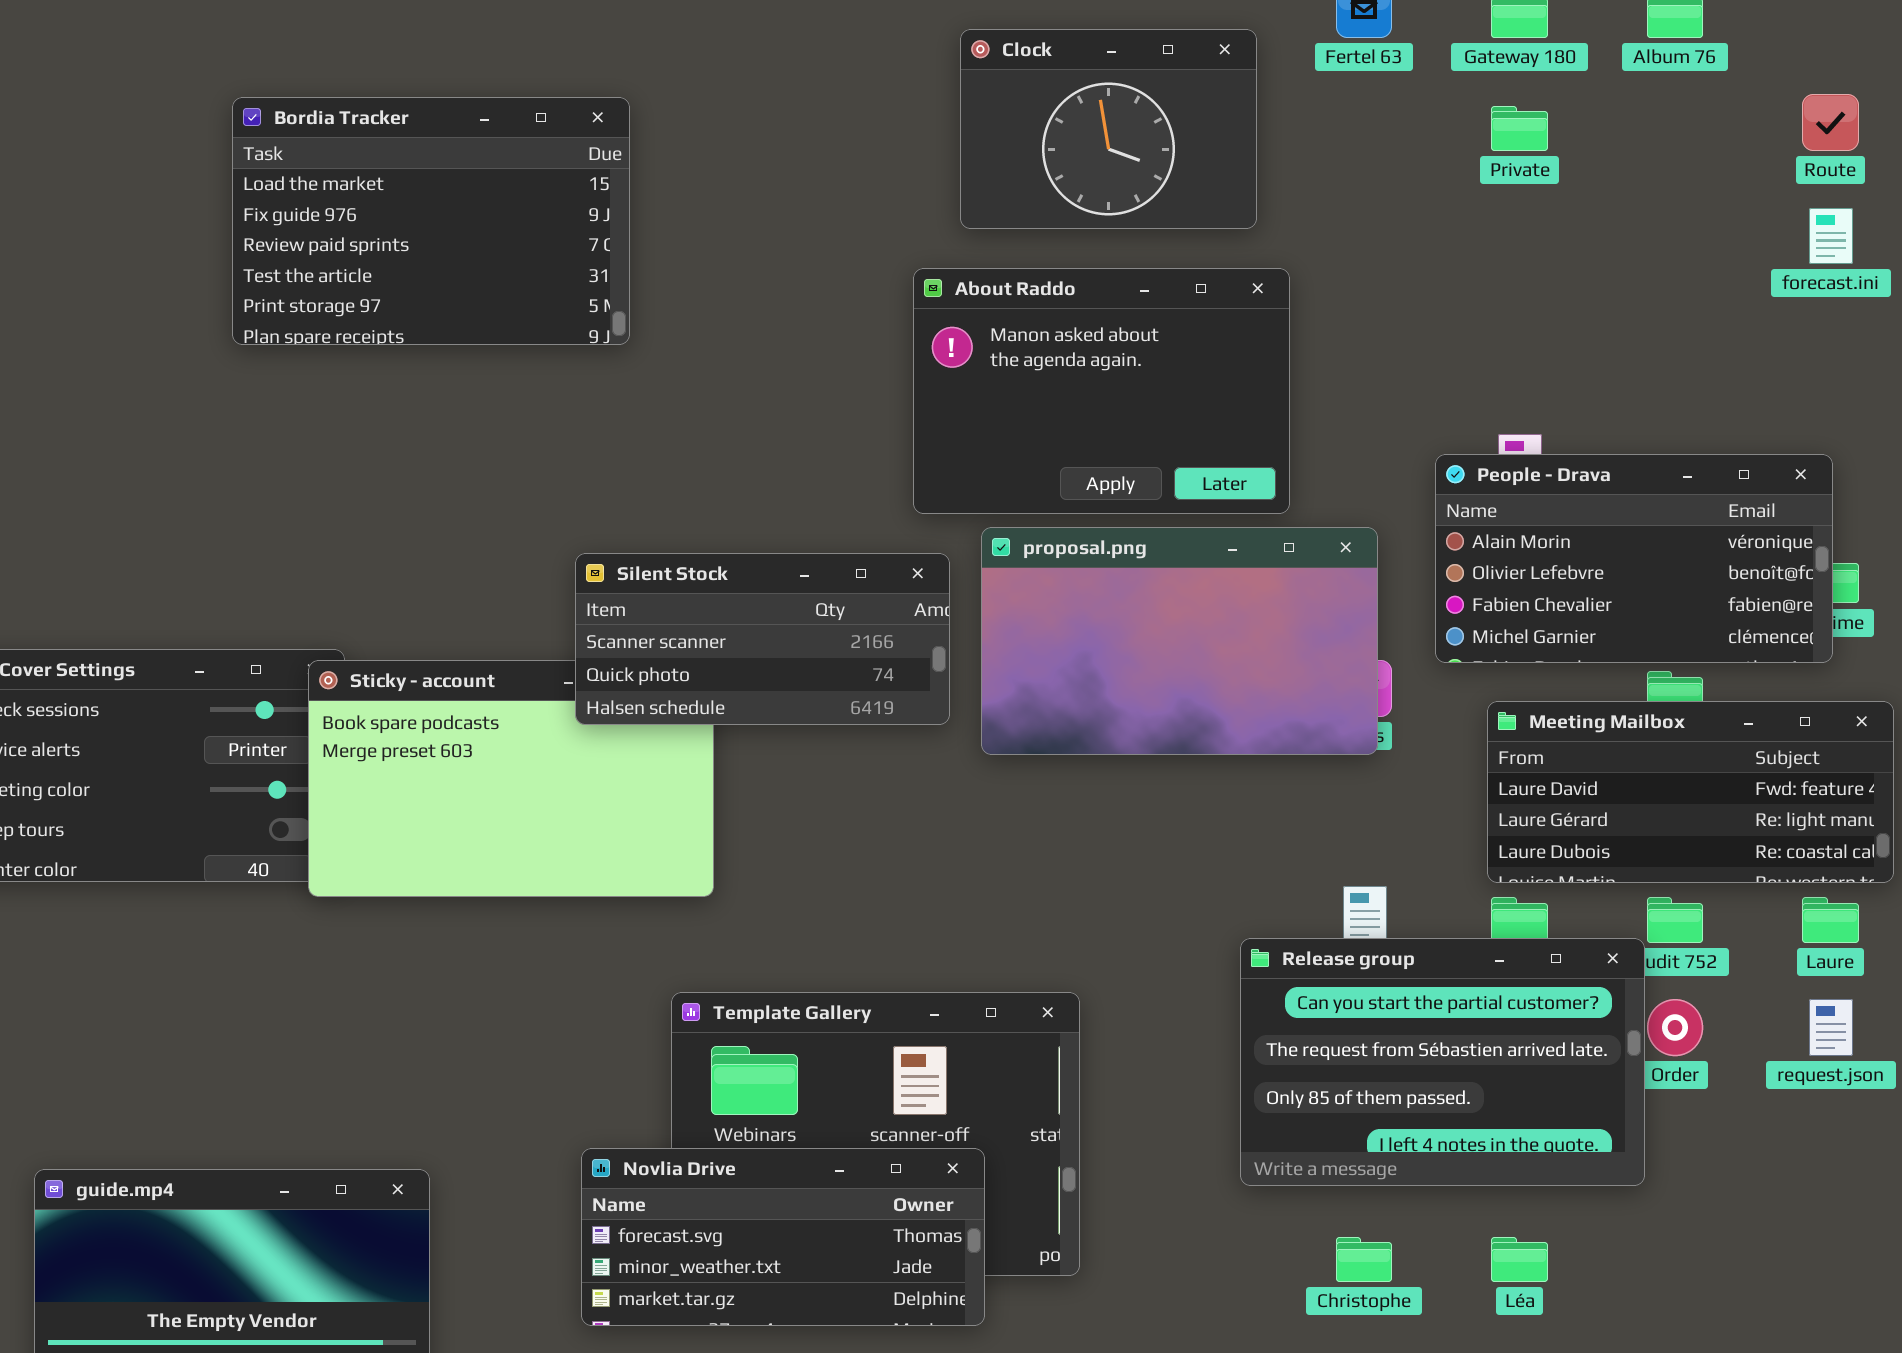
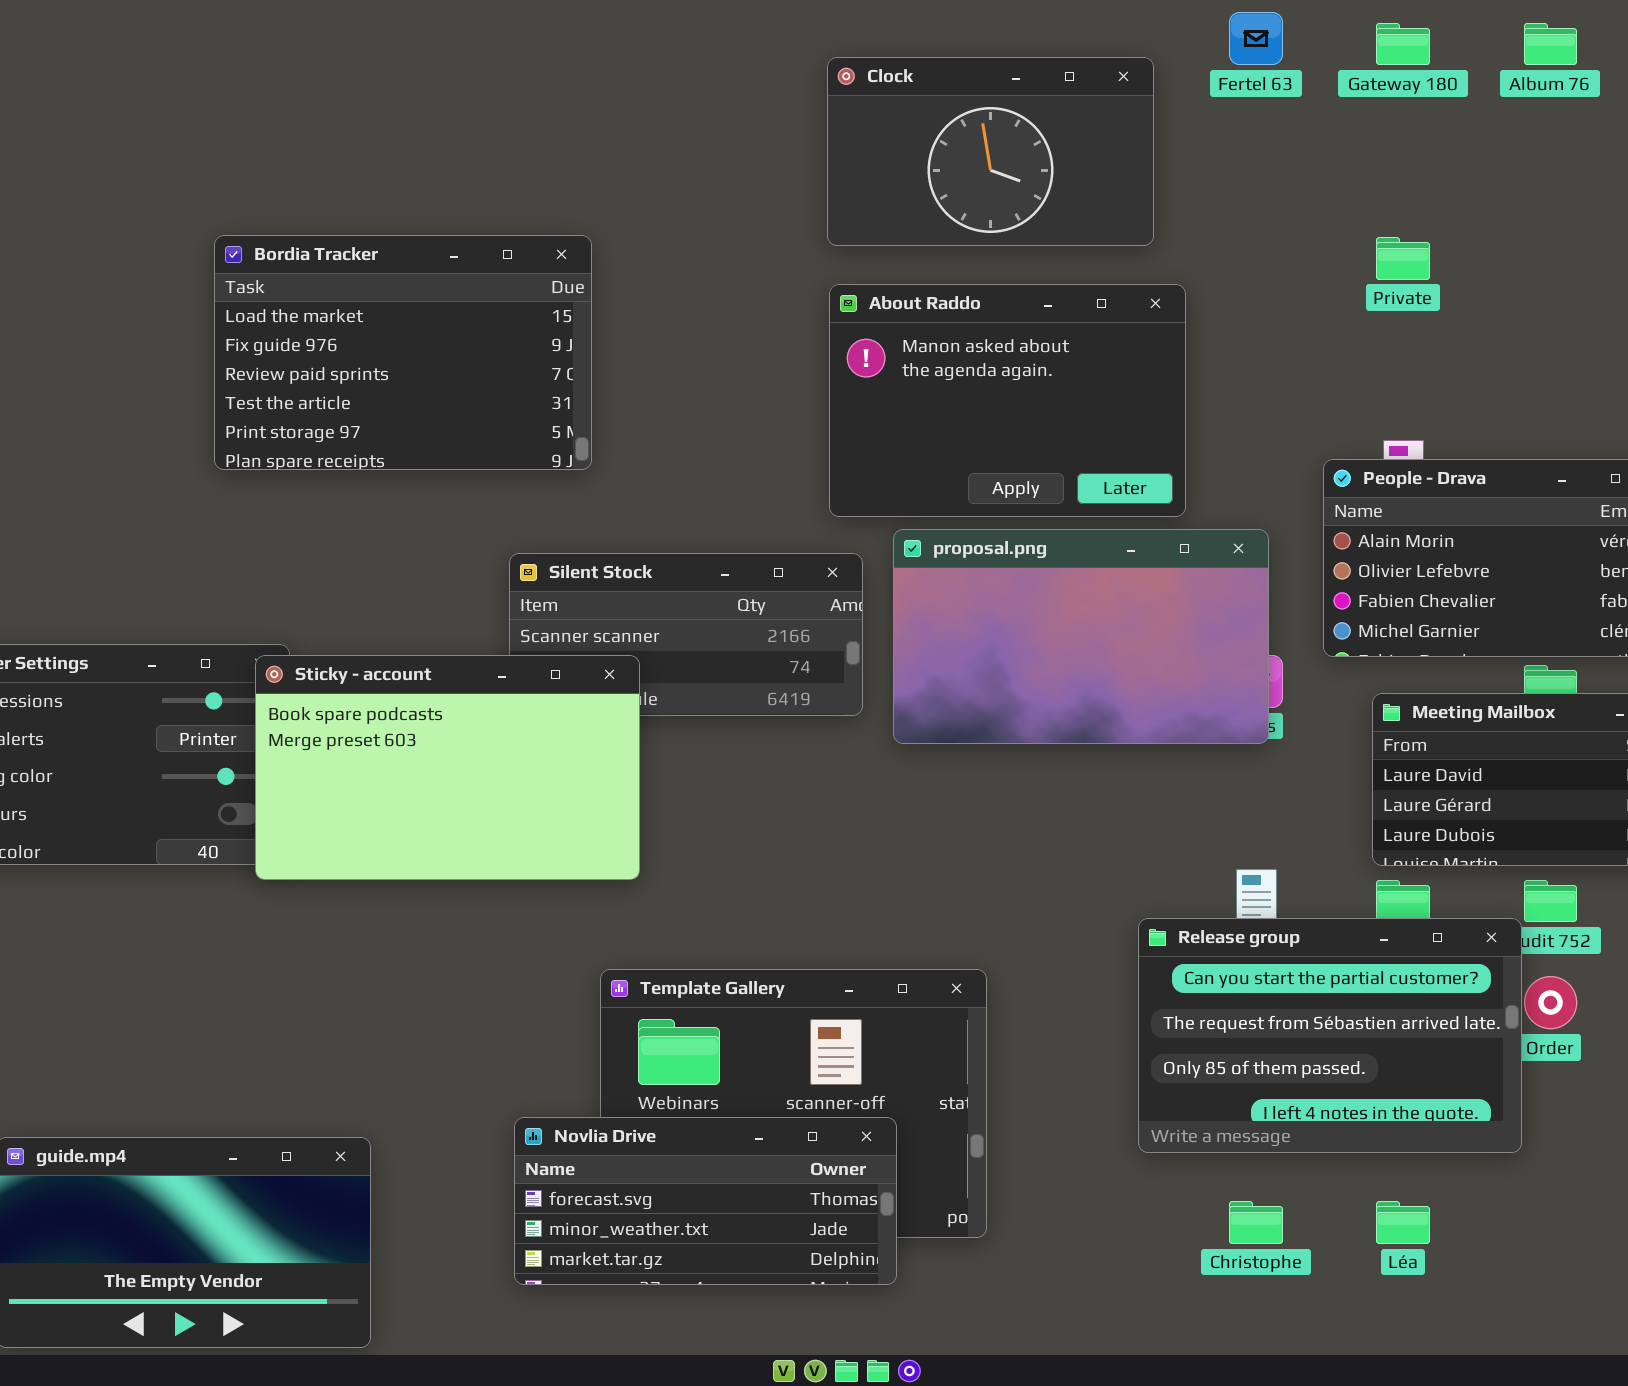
Clock: [960,29,1257,229] -> [827,57,1154,246], resized
Bordia Tracker: [232,97,630,345] -> [214,235,592,470], moved
Private: [1491,106,1548,151] -> [1376,237,1430,280], moved
Sticky - account: [308,660,714,897] -> [255,655,640,880], raised

